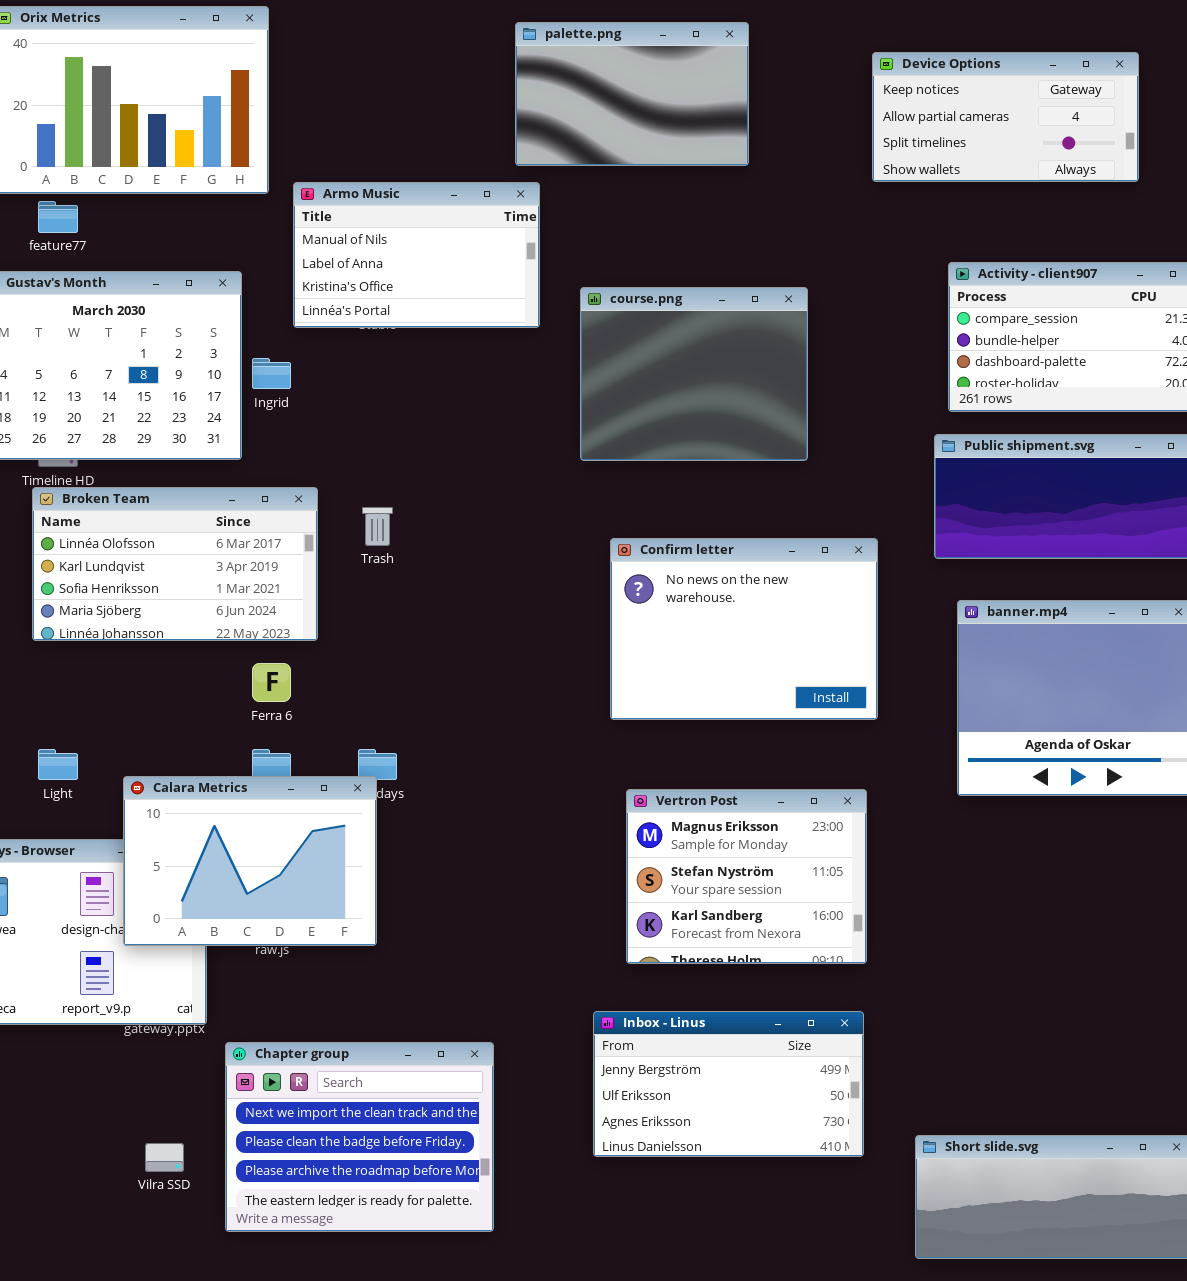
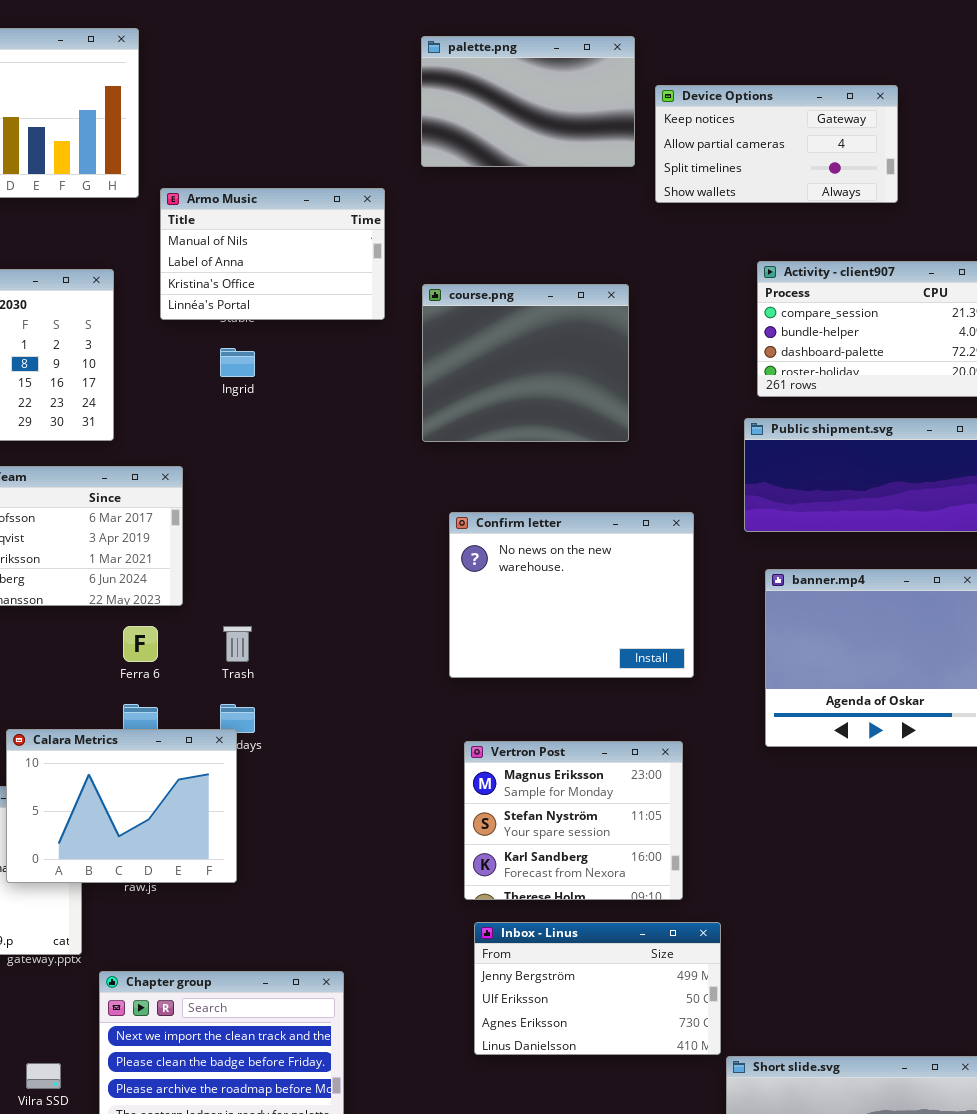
palette.png: [515,22,749,166] -> [421,36,635,167], moved
Device Options: [872,52,1139,182] -> [655,85,898,203], moved
Ingrid: [252,358,291,389] -> [220,348,255,377], moved
Trash: [362,507,393,546] -> [223,626,252,662], moved
Inbox - Linus: [593,1011,864,1157] -> [474,922,721,1055], moved

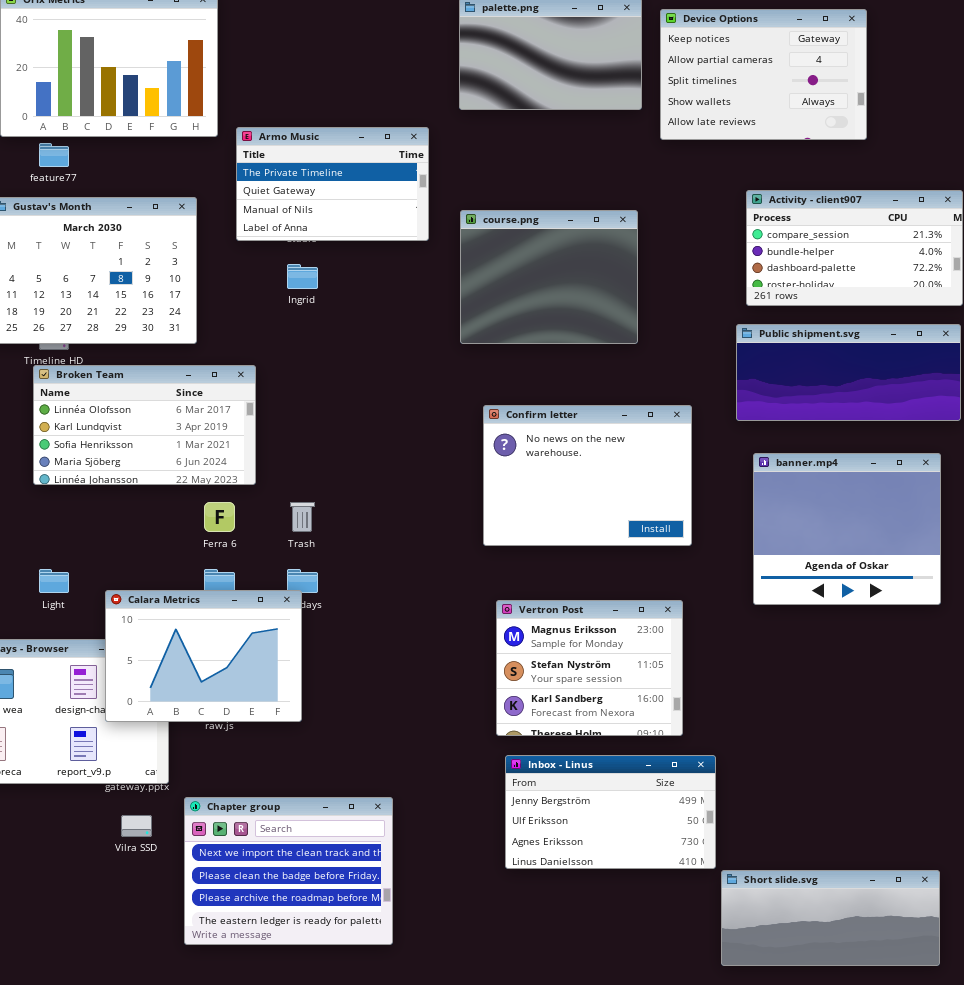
Device Options: [655,85,898,203] -> [660,9,867,140], resized
Armo Music: [160,188,385,320] -> [236,127,429,241], scrolled up 2 rows
Vilra SSD: [26,1063,61,1089] -> [121,815,152,837], moved

